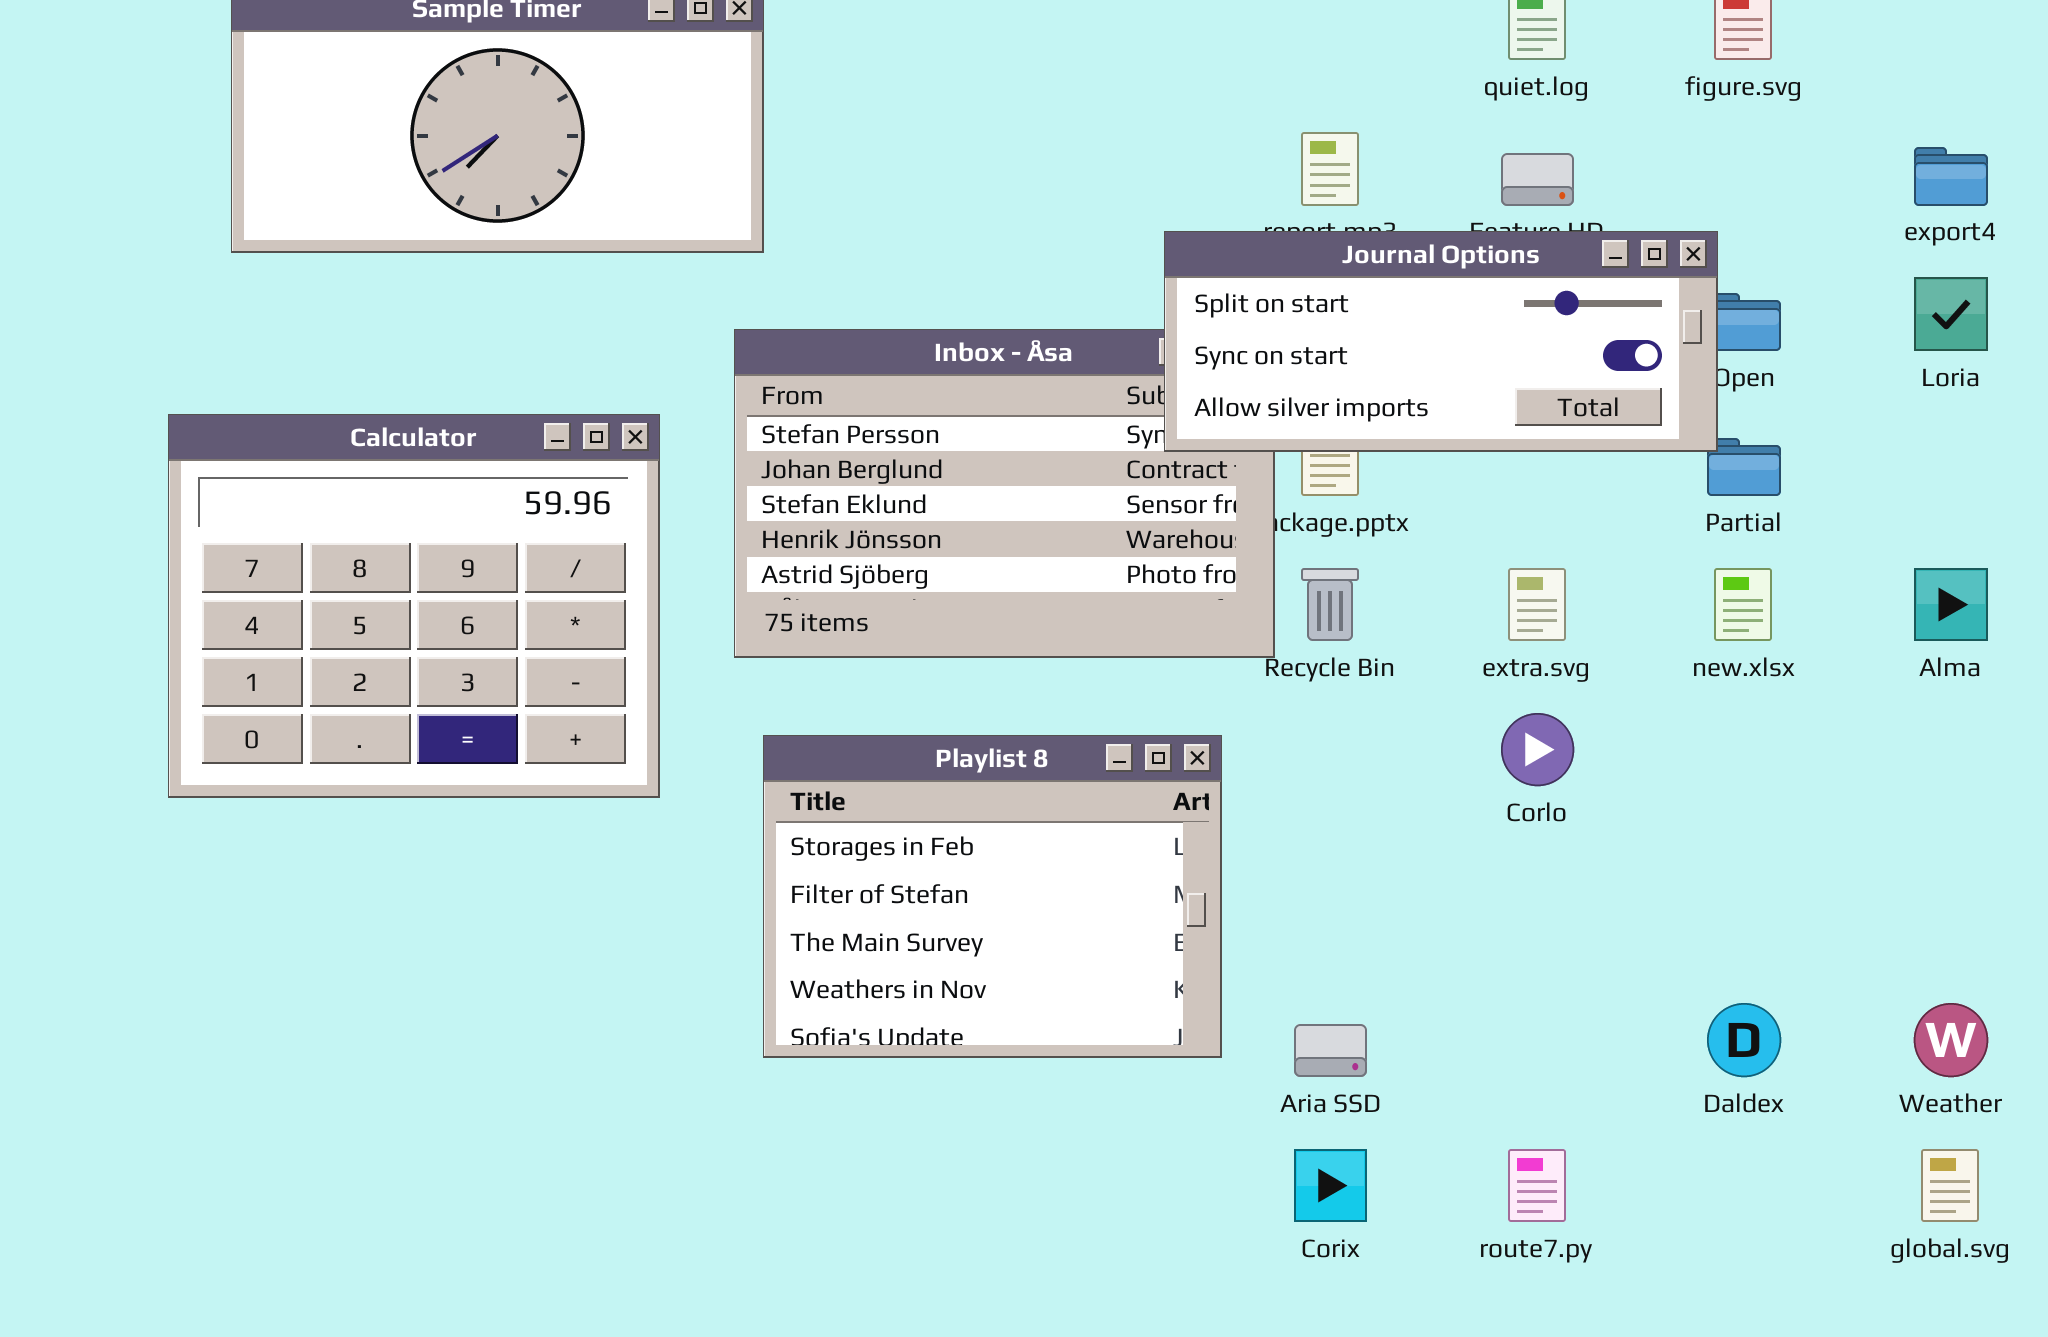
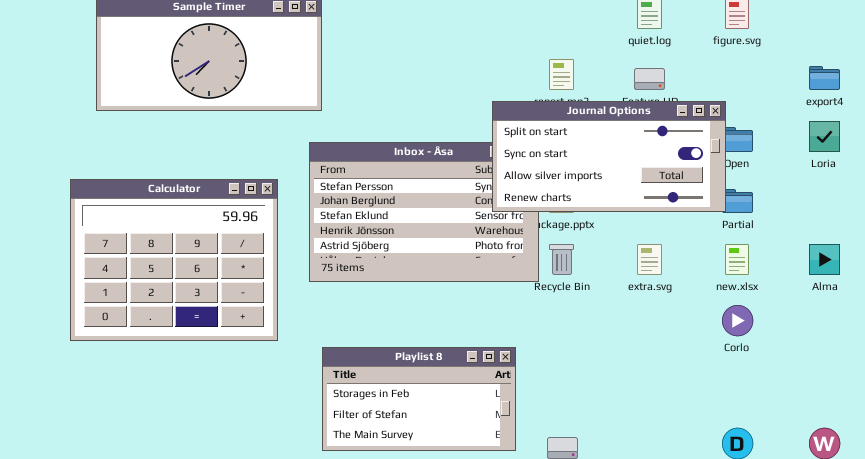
Journal Options: [1164,231,1718,452] -> [492,101,726,212], resized
Corlo: [1501,713,1574,786] -> [722,305,753,336], moved
Playlist 8: [763,735,1222,1058] -> [322,347,516,451], resized

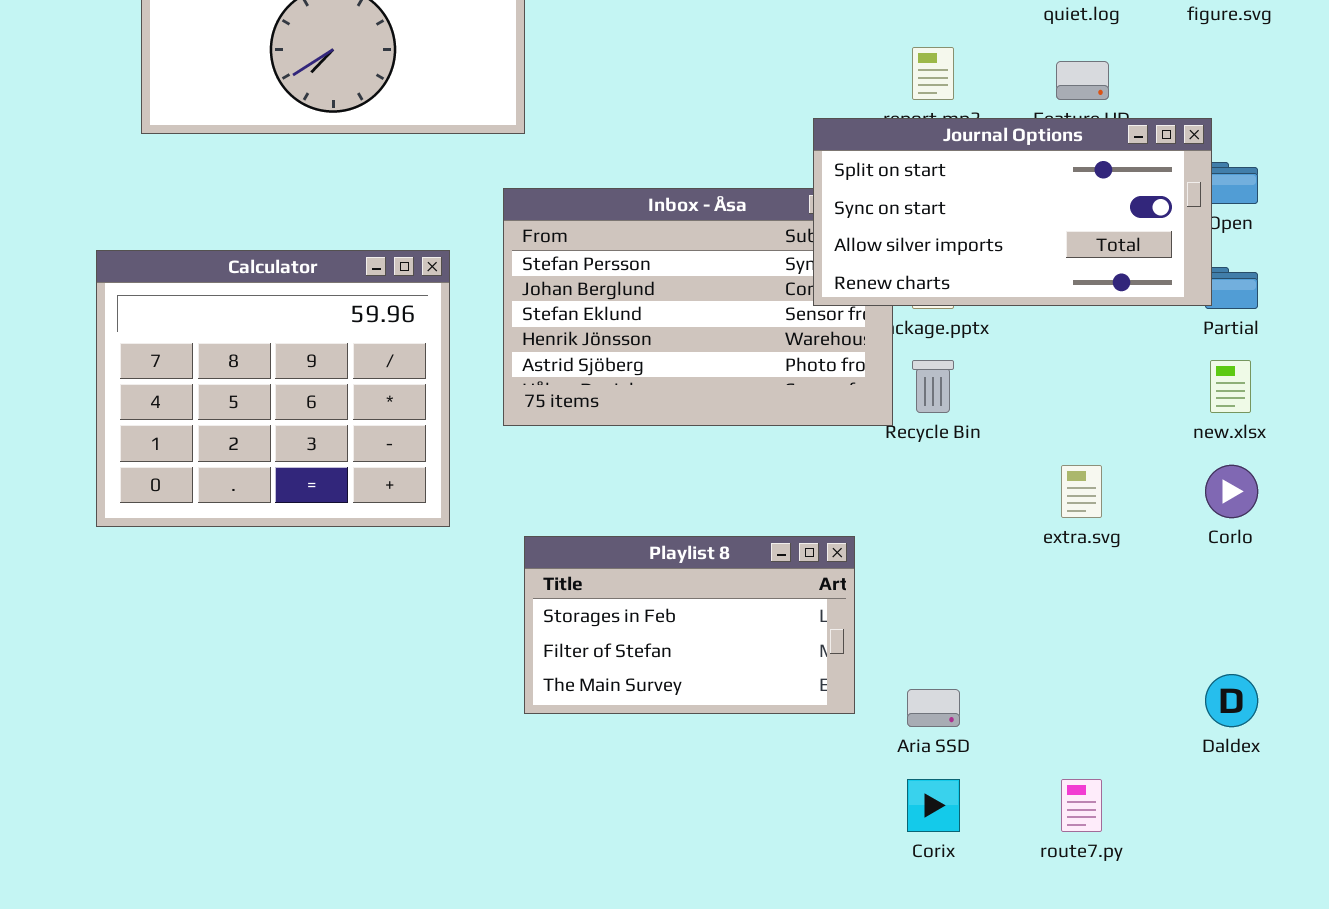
extra.svg: [637,244,662,275] -> [1061,465,1102,518], moved

